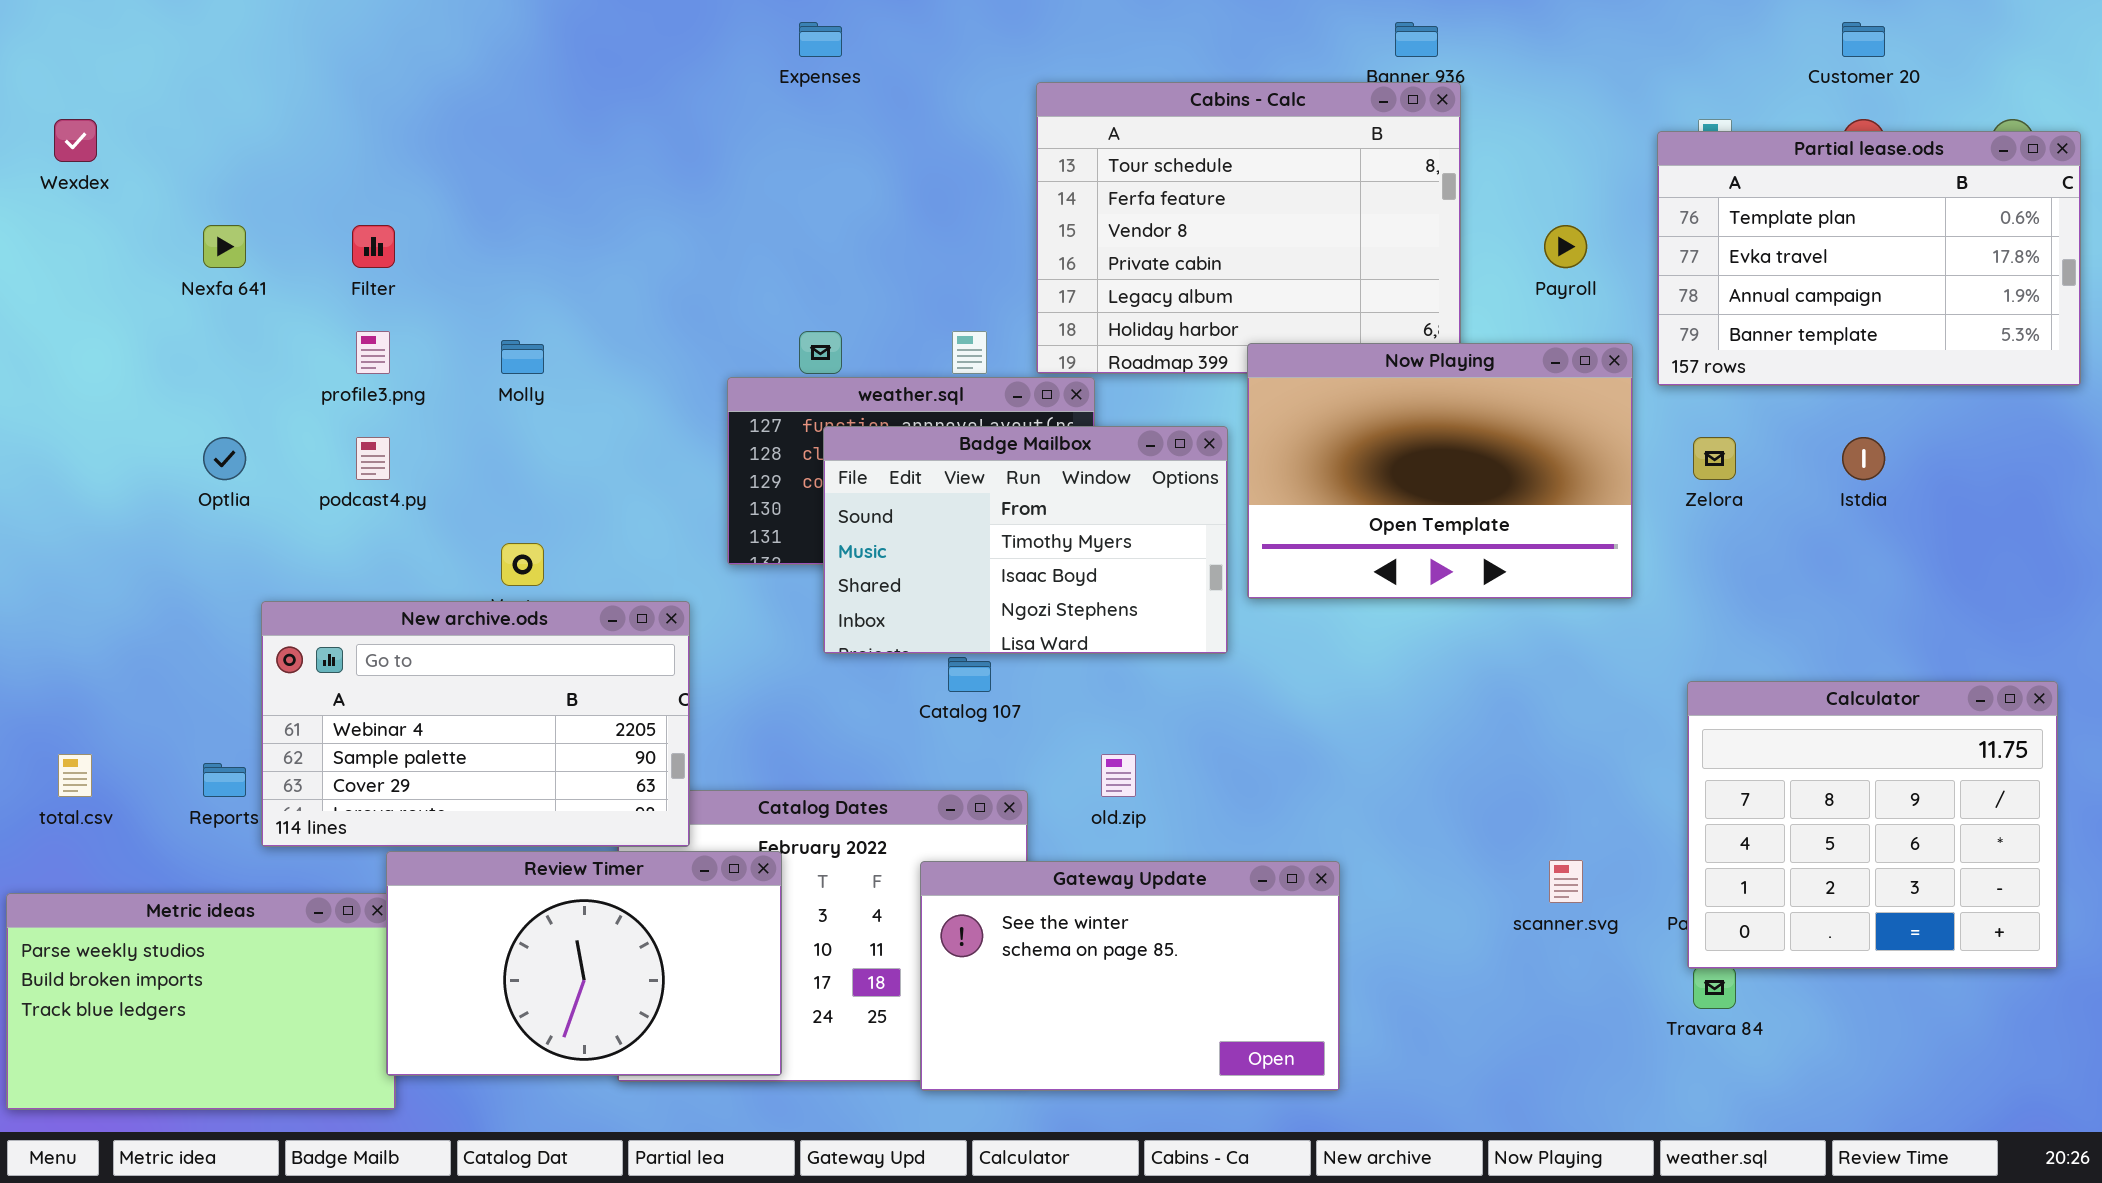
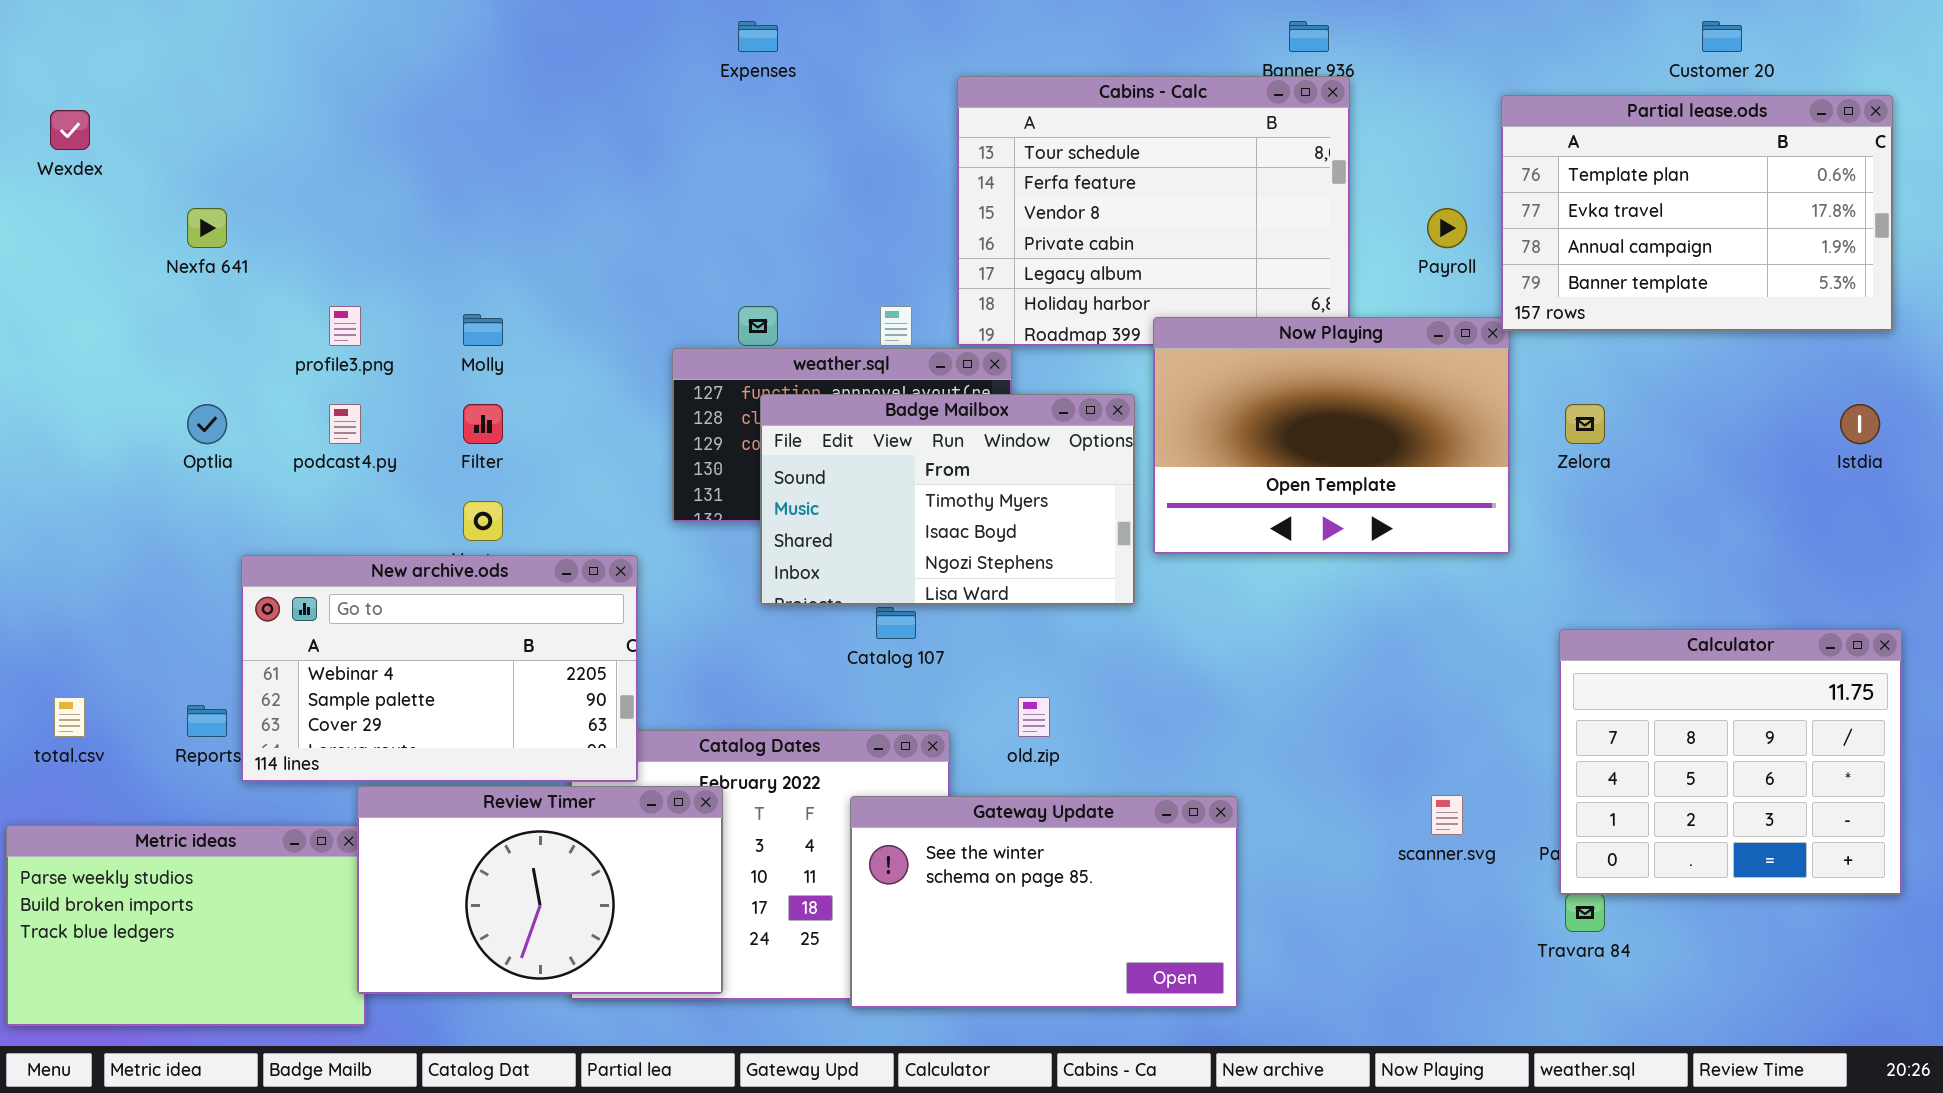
Partial lease.ods: [1657,131,2081,386] -> [1501,95,1893,331], moved
Filter: [352,225,395,268] -> [463,404,503,444], moved
Istdia: [1842,437,1885,480] -> [1840,404,1880,444], moved

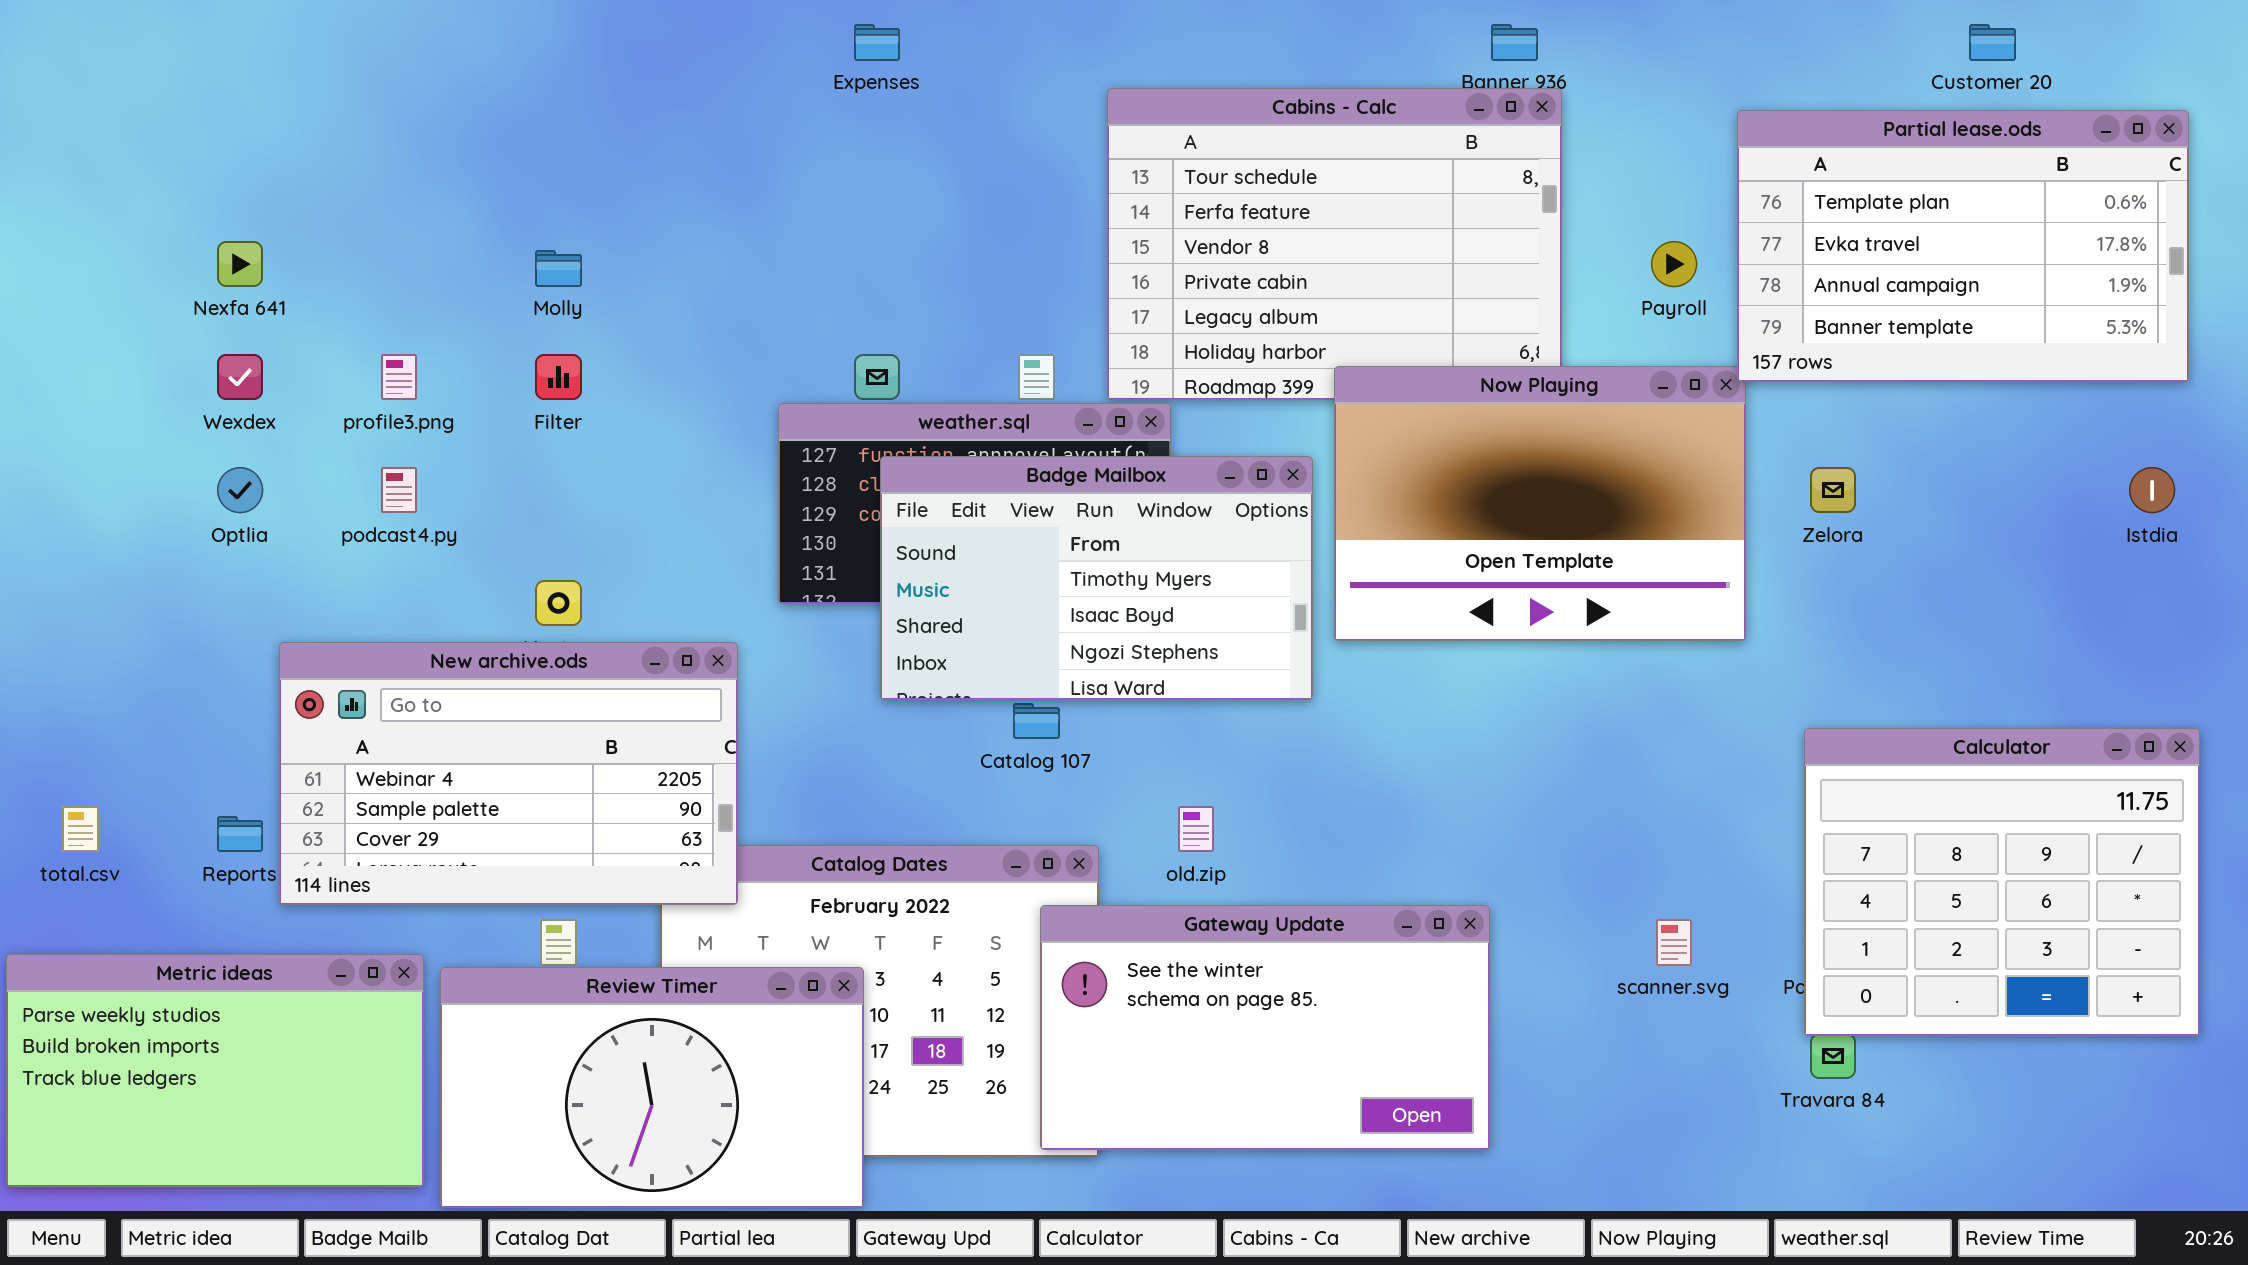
Wexdex: [50,110,90,150] -> [217,354,263,400], moved
Molly: [463,314,503,346] -> [535,250,582,287], moved
Filter: [463,404,503,444] -> [535,354,582,400], moved
Review Timer: [357,786,723,994] -> [440,967,864,1208], moved
Gateway Update: [850,796,1238,1008] -> [1040,905,1490,1150], moved

